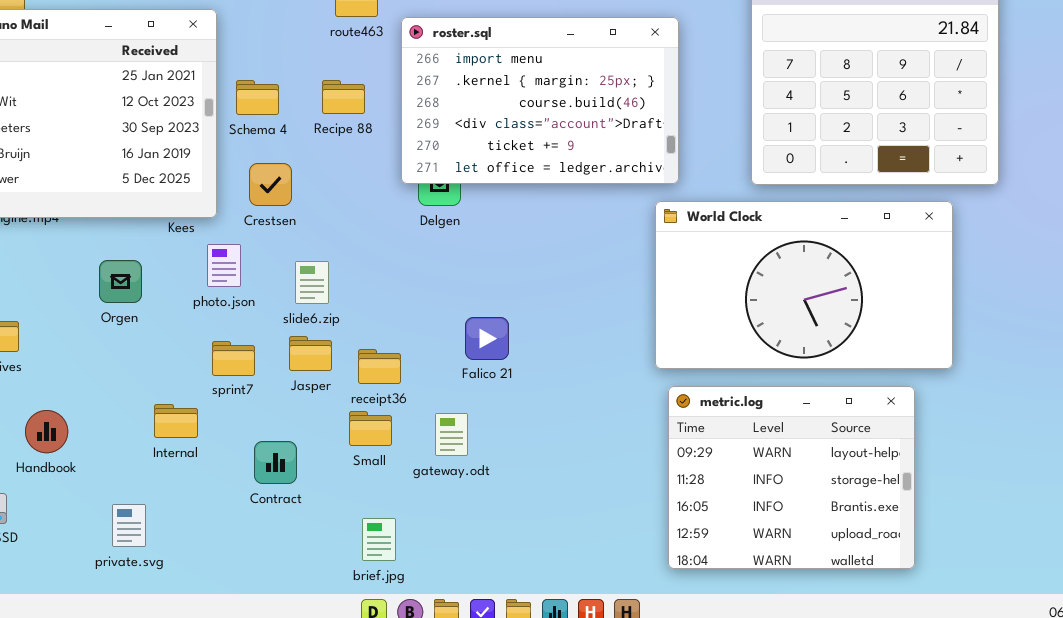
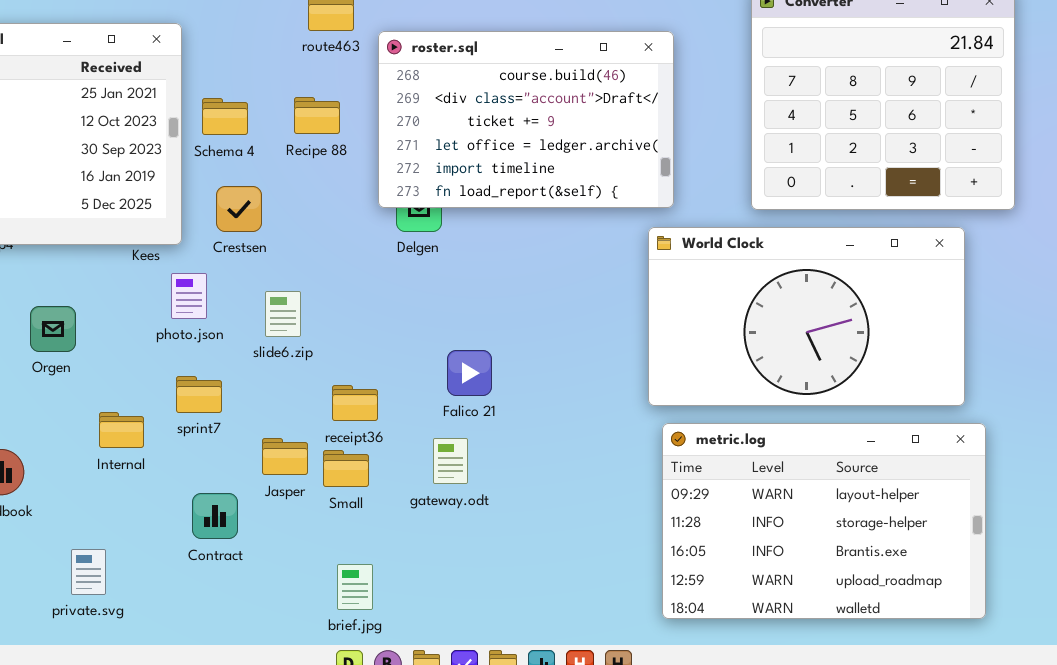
roster.sql: [401,17,679,184] -> [378,31,674,208], scrolled down 2 rows
Orgen: [99,260,142,303] -> [30,306,76,352], moved
Jasper: [289,336,332,371] -> [262,438,308,475], moved
metric.log: [668,386,915,569] -> [662,423,986,619], resized
Internal: [154,404,198,438] -> [99,412,144,448], moved
gateway.odt: [435,413,468,456] -> [433,438,468,484], moved
Contract: [254,441,297,484] -> [192,493,238,539], moved

